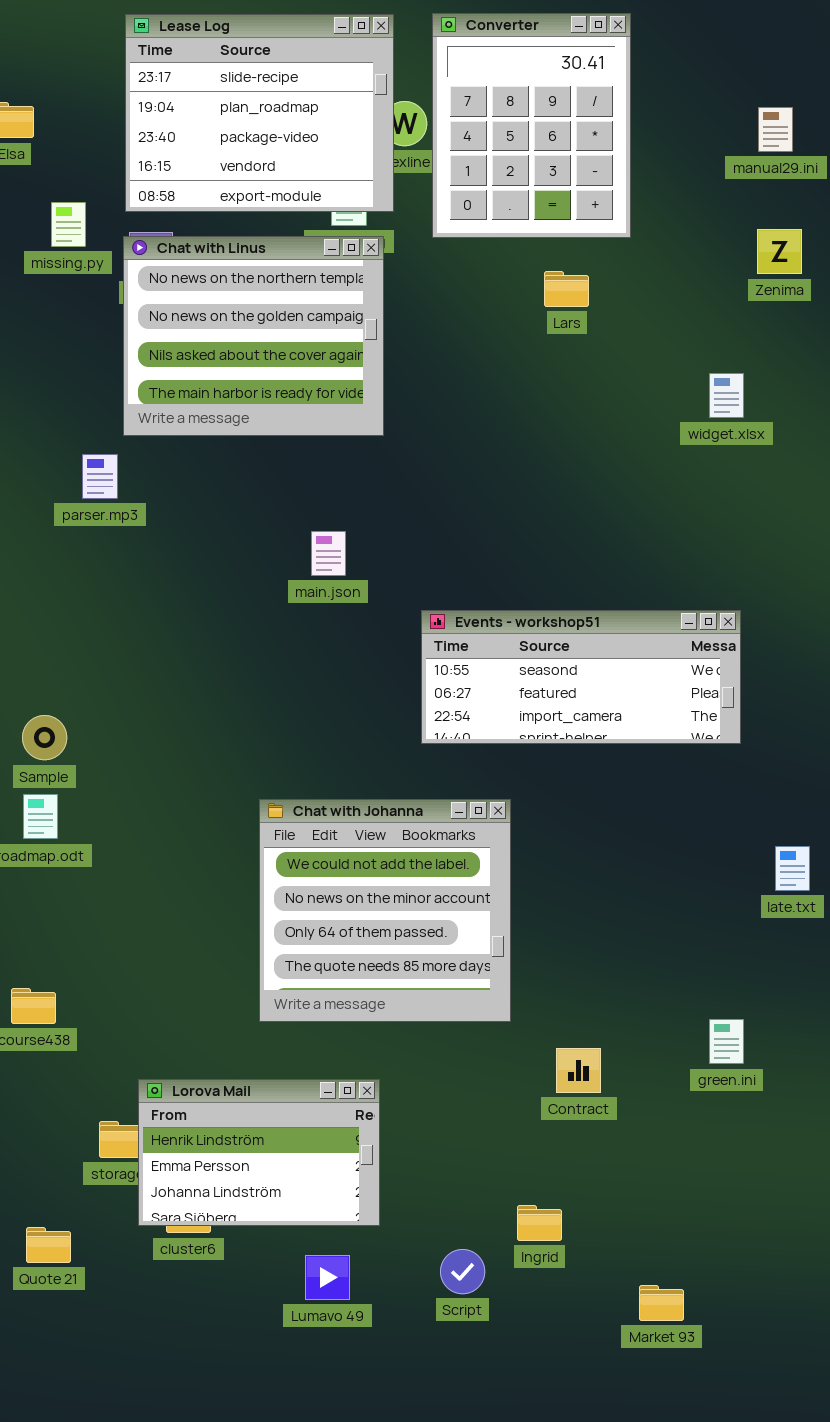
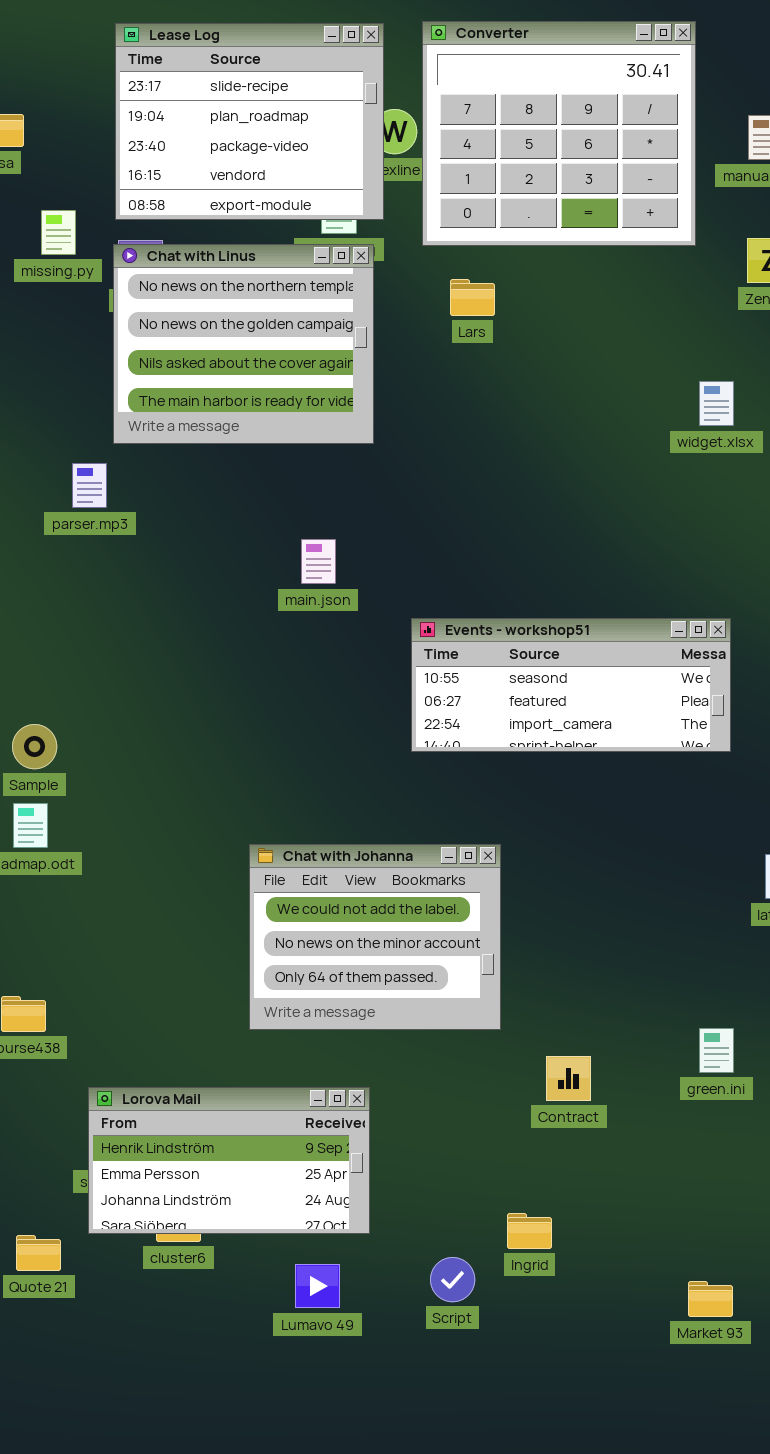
Converter: [432,13,631,238] -> [422,21,696,246], resized
Lars: [544,271,589,307] -> [450,279,495,316], moved
Chat with Johanna: [259,799,511,1022] -> [249,844,501,1030], resized
Lorova Mail: [138,1079,380,1226] -> [88,1087,370,1234], resized
Market 93: [639,1285,684,1321] -> [688,1281,733,1317], moved

